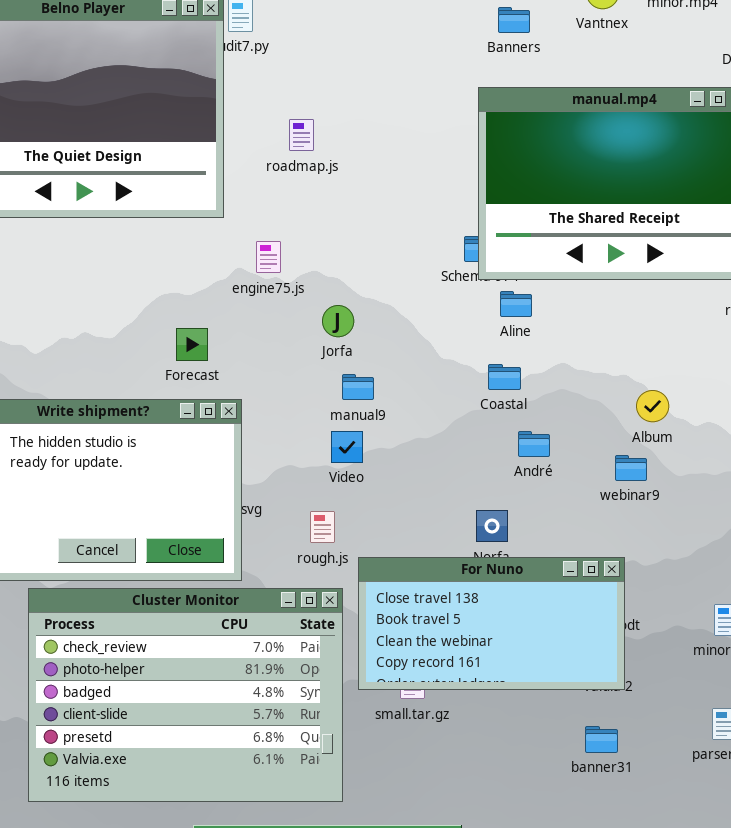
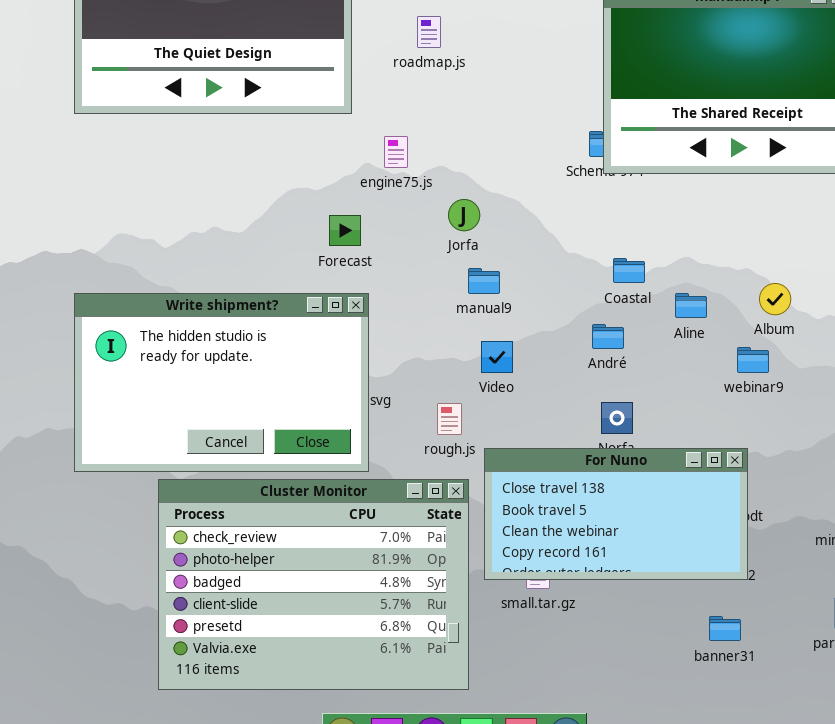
Aline: [500,291,532,317] -> [675,293,707,318], moved
Forecast: [176,328,208,361] -> [329,215,361,246], moved
Video: [331,431,363,463] -> [481,341,513,373], moved
André: [518,431,550,457] -> [592,324,624,349], moved

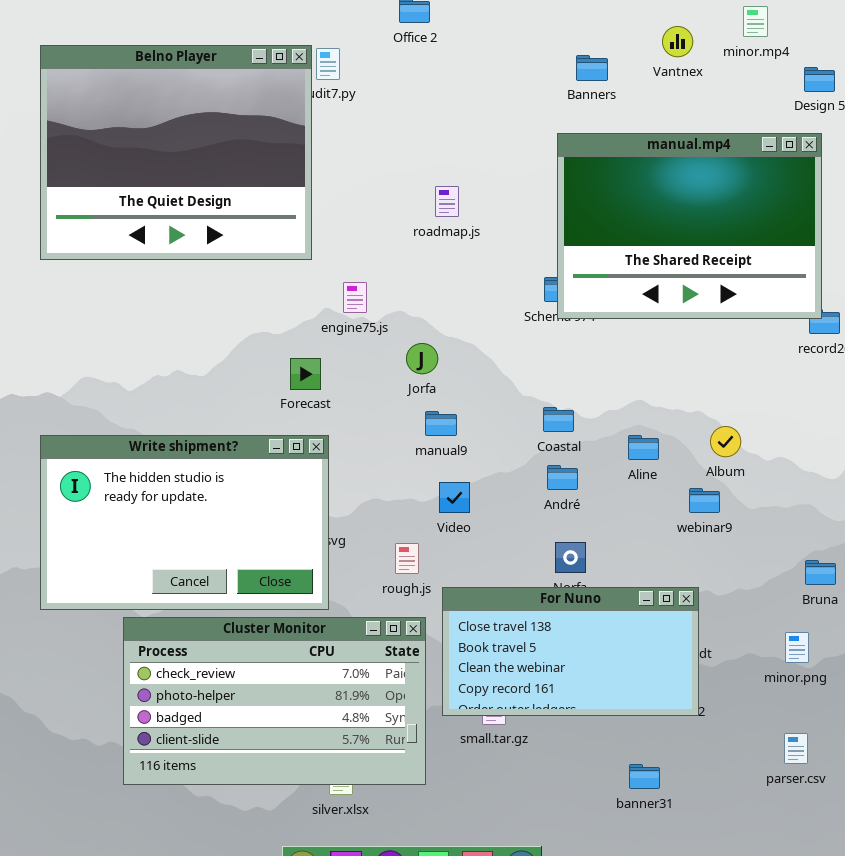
roadmap.js: [417,16,441,48] -> [435,186,459,217], moved
Coastal: [613,258,645,283] -> [543,407,574,432], moved
Cluster Monitor: [158,479,469,690] -> [123,617,426,785], resized
banner31: [709,616,741,641] -> [629,764,660,789], moved

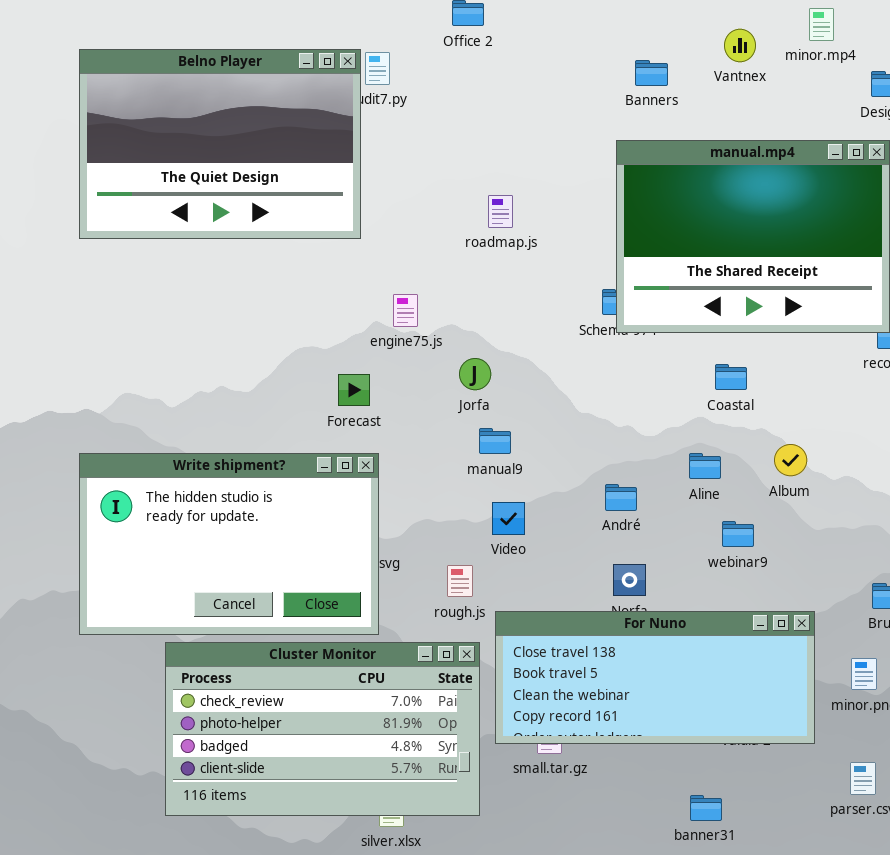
Belno Player: [40,45,312,260] -> [79,49,361,239], resized
Coastal: [543,407,574,432] -> [715,364,747,390], moved
webinar9: [689,488,720,513] -> [722,521,754,547], moved
For Nuno: [442,587,699,716] -> [495,611,815,744], resized

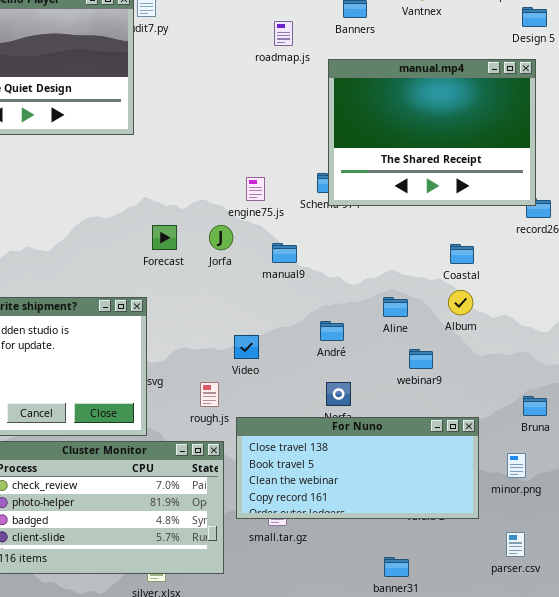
roadmap.js: [488,195,513,228] -> [274,21,293,46], moved
engine75.js: [393,294,418,327] -> [246,177,265,201], moved
Coastal: [715,364,747,390] -> [450,244,474,264], moved
Forecast: [338,374,370,406] -> [152,225,177,250], moved
manual9: [479,428,511,454] -> [272,243,297,263], moved

